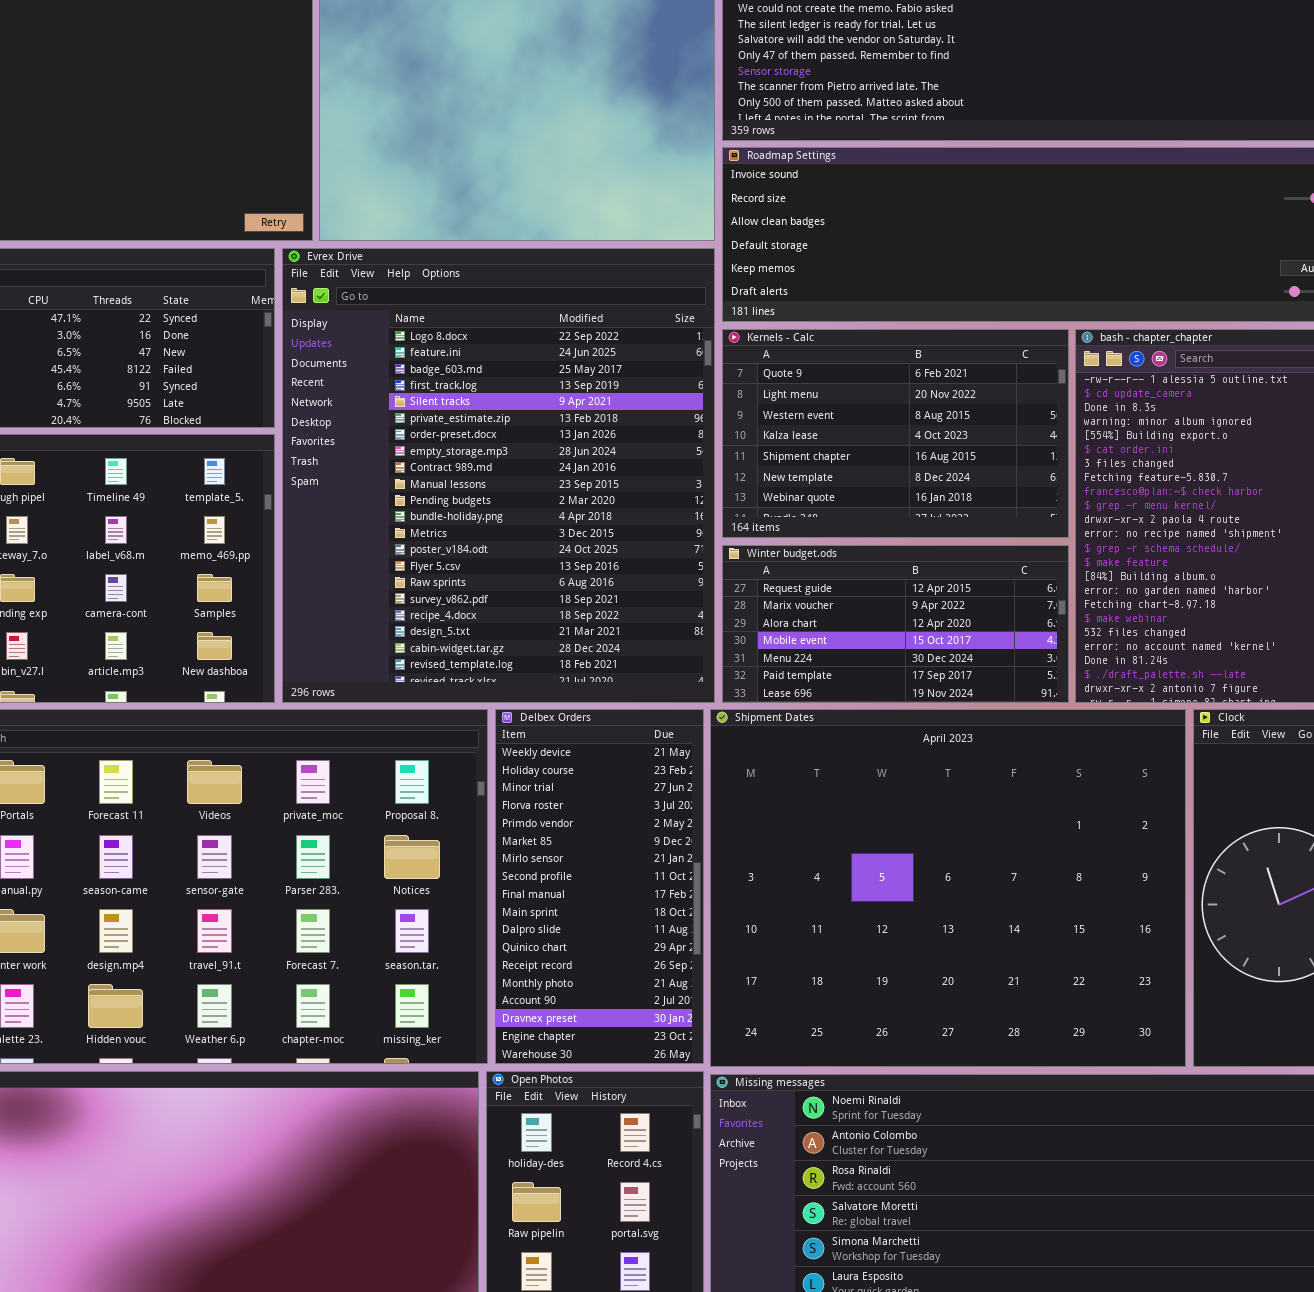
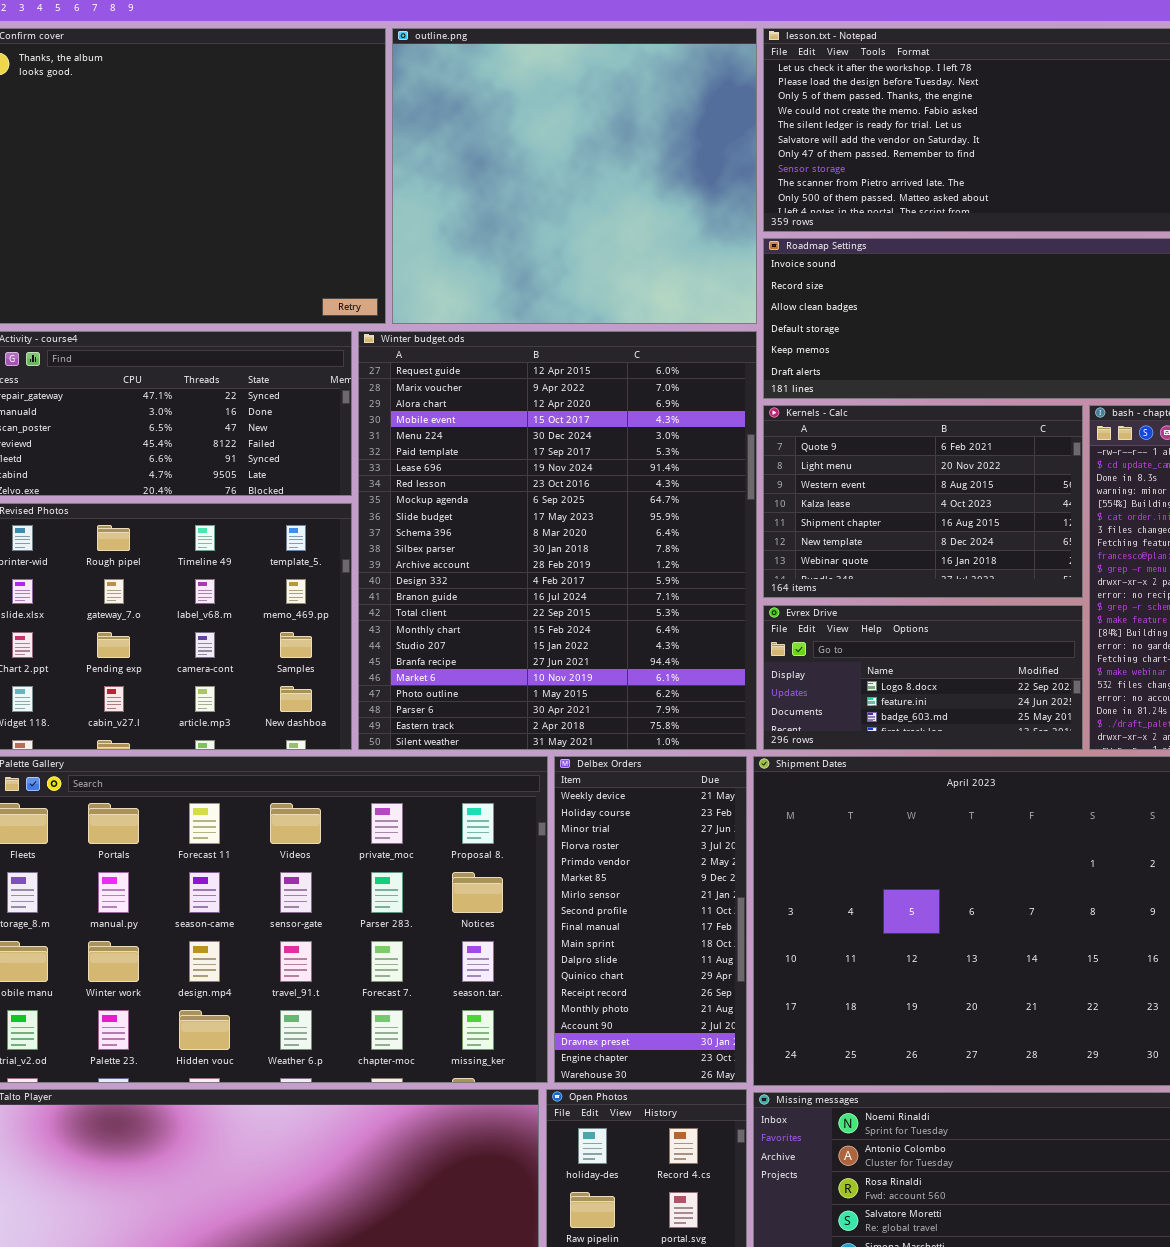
Evrex Drive: [282,248,715,703] -> [763,605,1083,750], moved, resized
Winter budget.ods: [722,545,1069,703] -> [358,331,757,750], moved, resized

